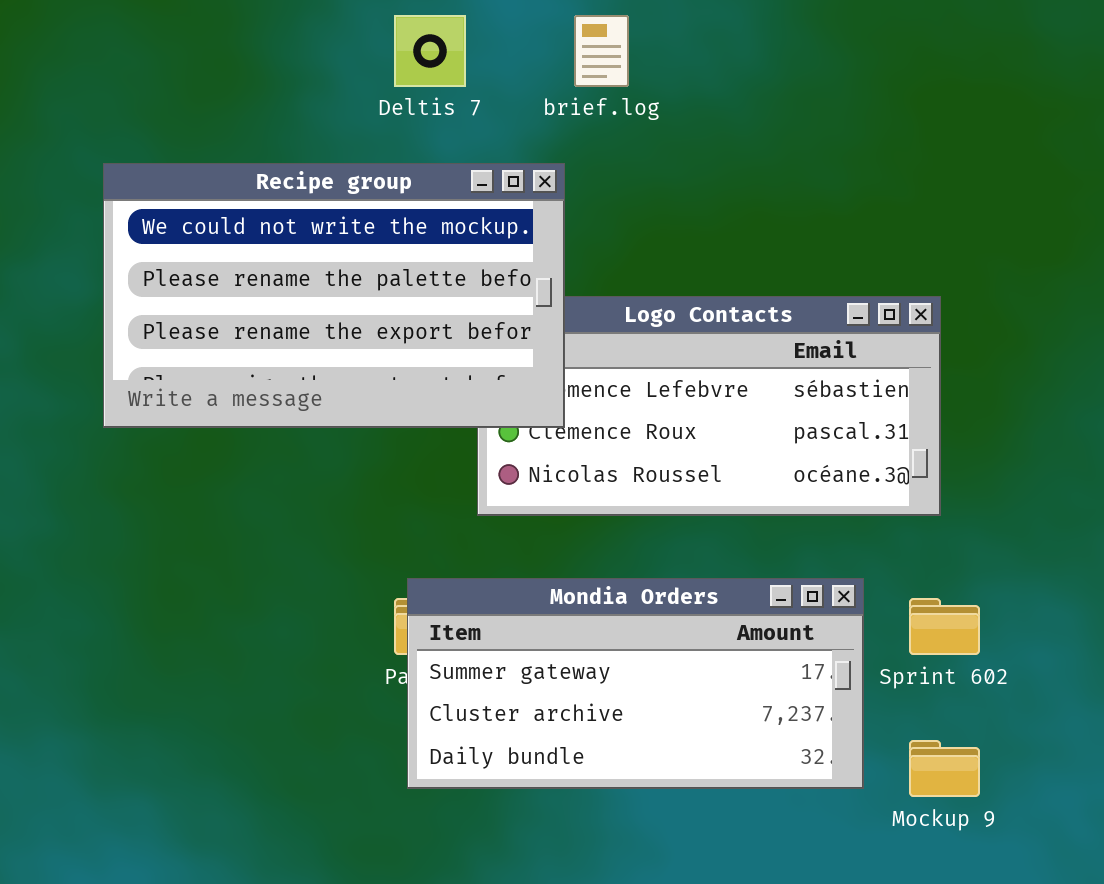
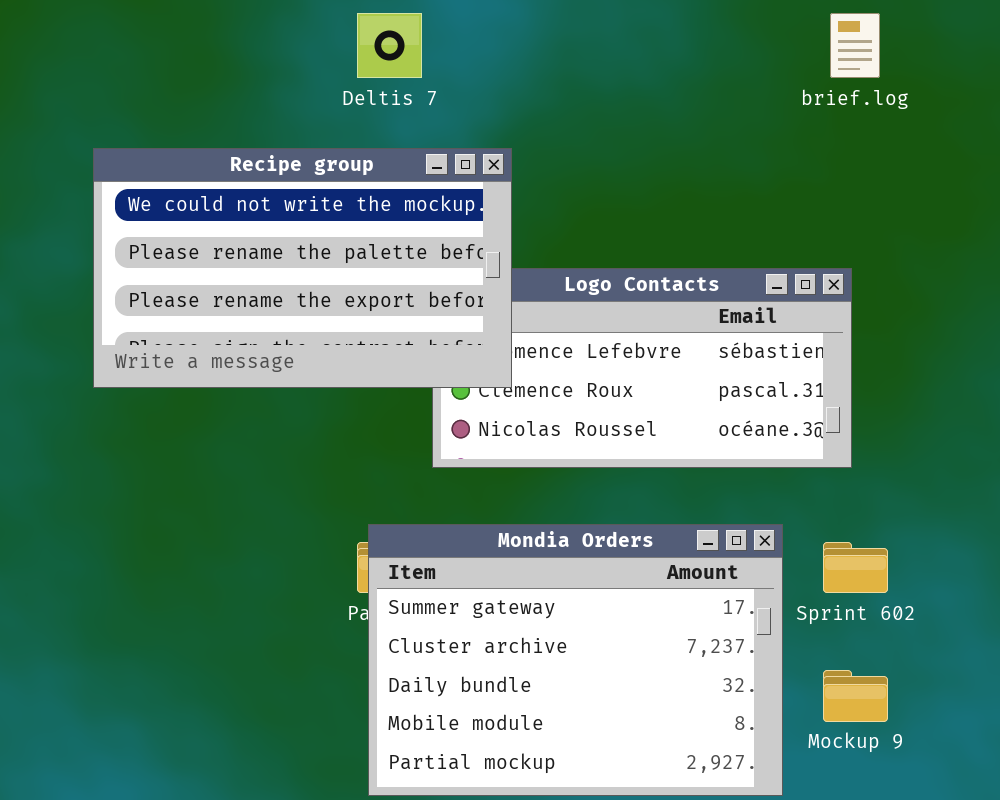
brief.log: [574,15,629,87] -> [830,13,880,78], moved
Mondia Orders: [407,578,864,789] -> [368,524,783,796], resized

